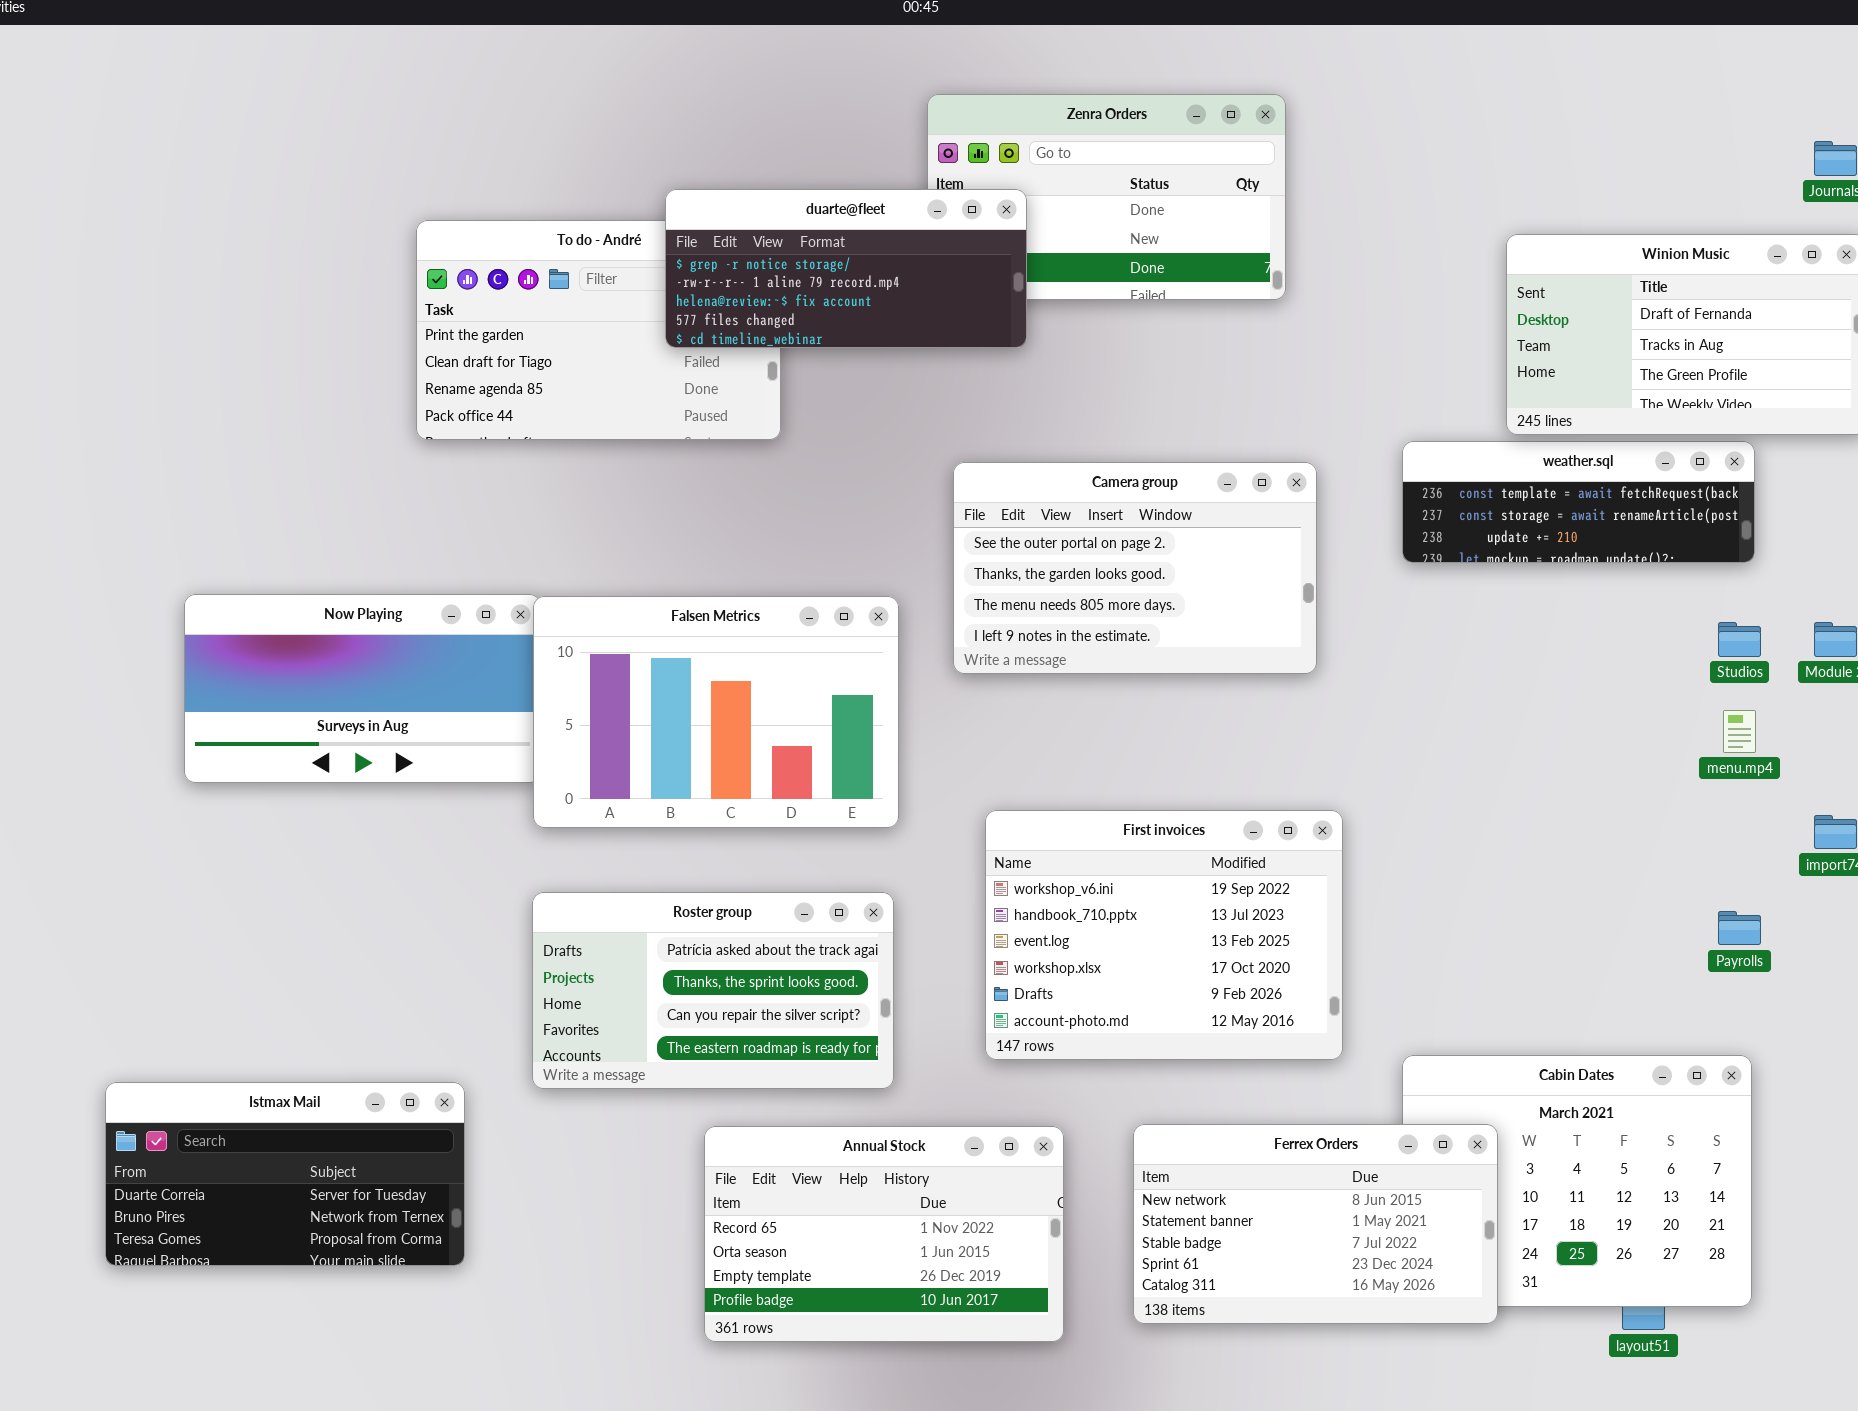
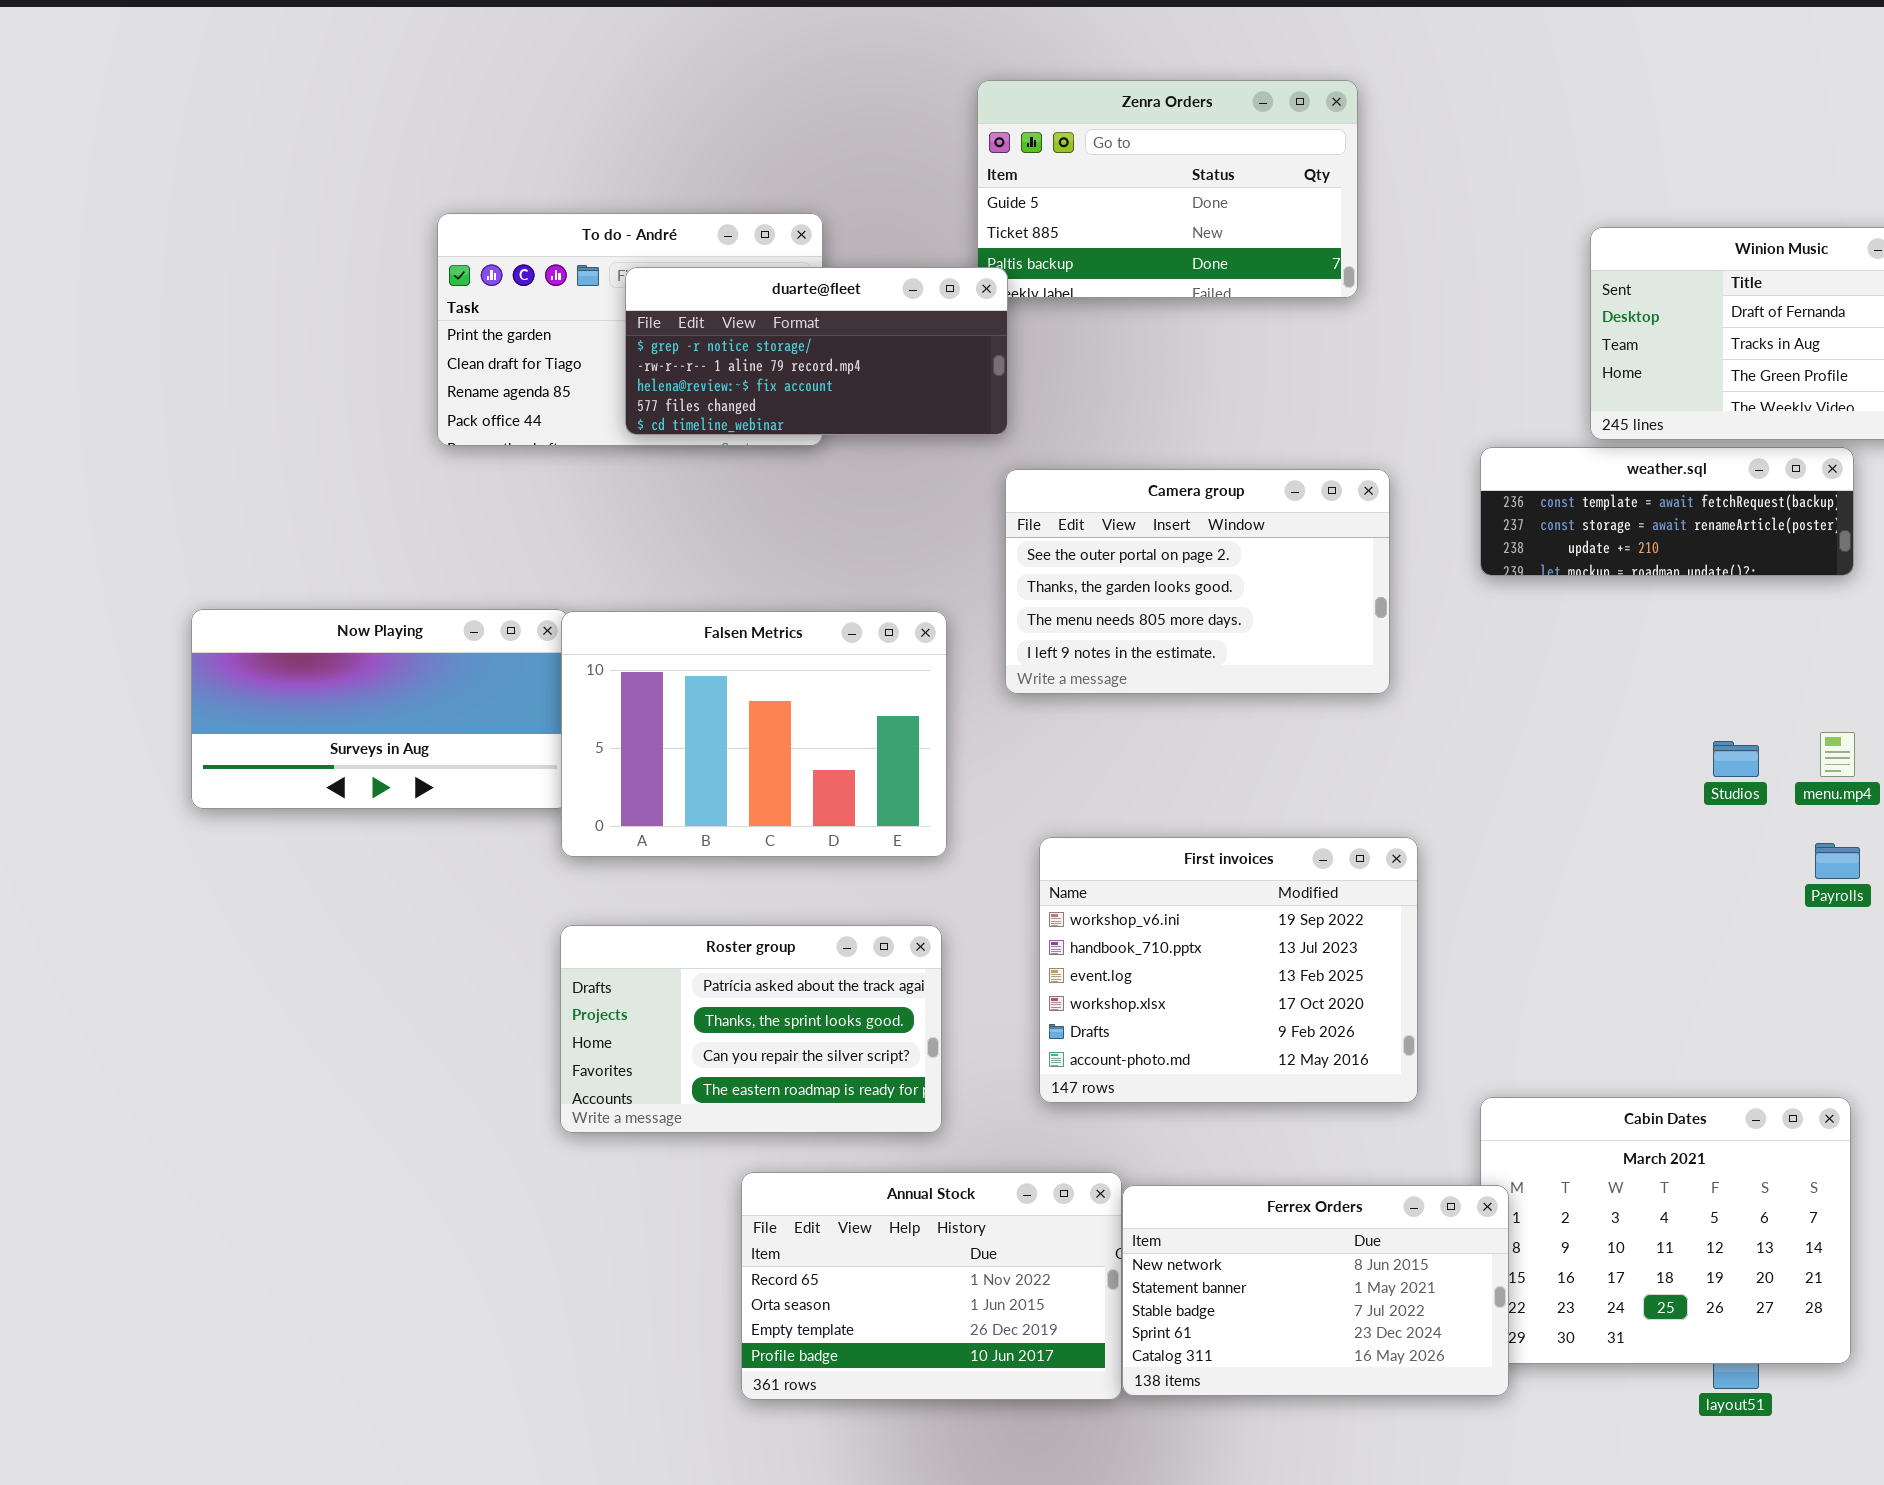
duarte@fleet: [665,189,1027,348] -> [625,267,1008,435], moved
Studios: [1718,622,1761,657] -> [1713,741,1759,777], moved
Payrolls: [1718,911,1761,945] -> [1815,843,1860,879], moved
Istmax Mail: [105,1082,465,1266] -> none, closed
Ferrex Orders: [1133,1124,1498,1324] -> [1122,1185,1509,1396], moved

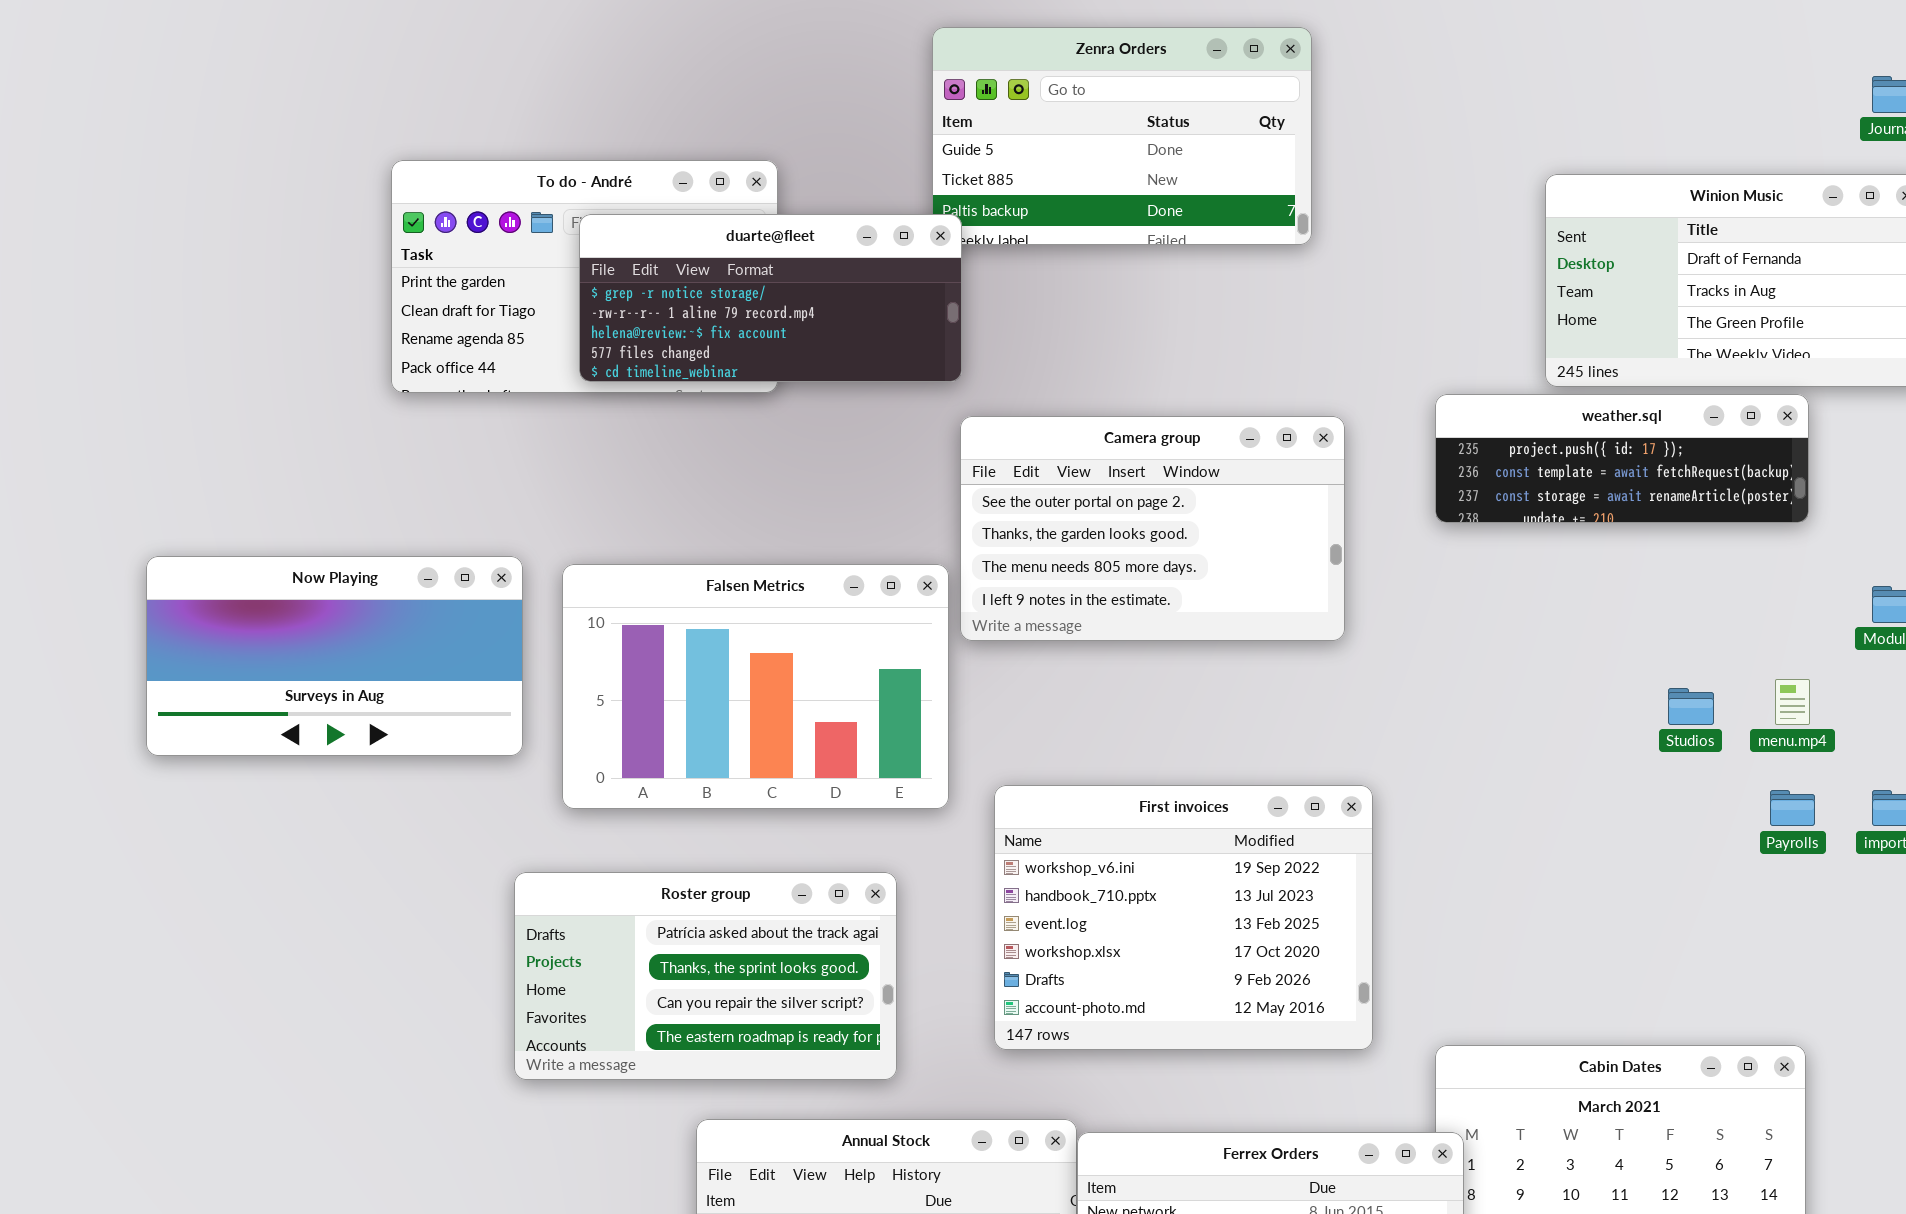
weather.sql: [1480,447,1854,576] -> [1435,394,1809,523], scrolled up 1 row
Falsen Metrics: [561,611,947,857] -> [562,564,949,809], moved

